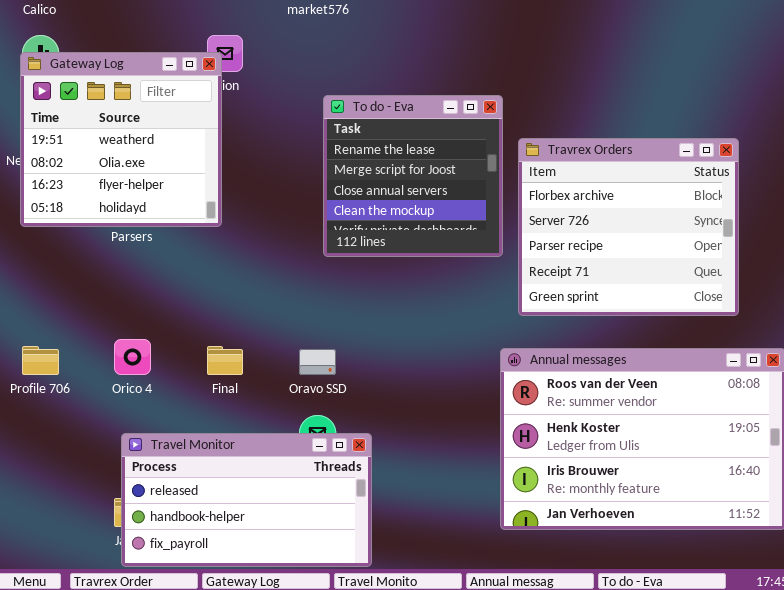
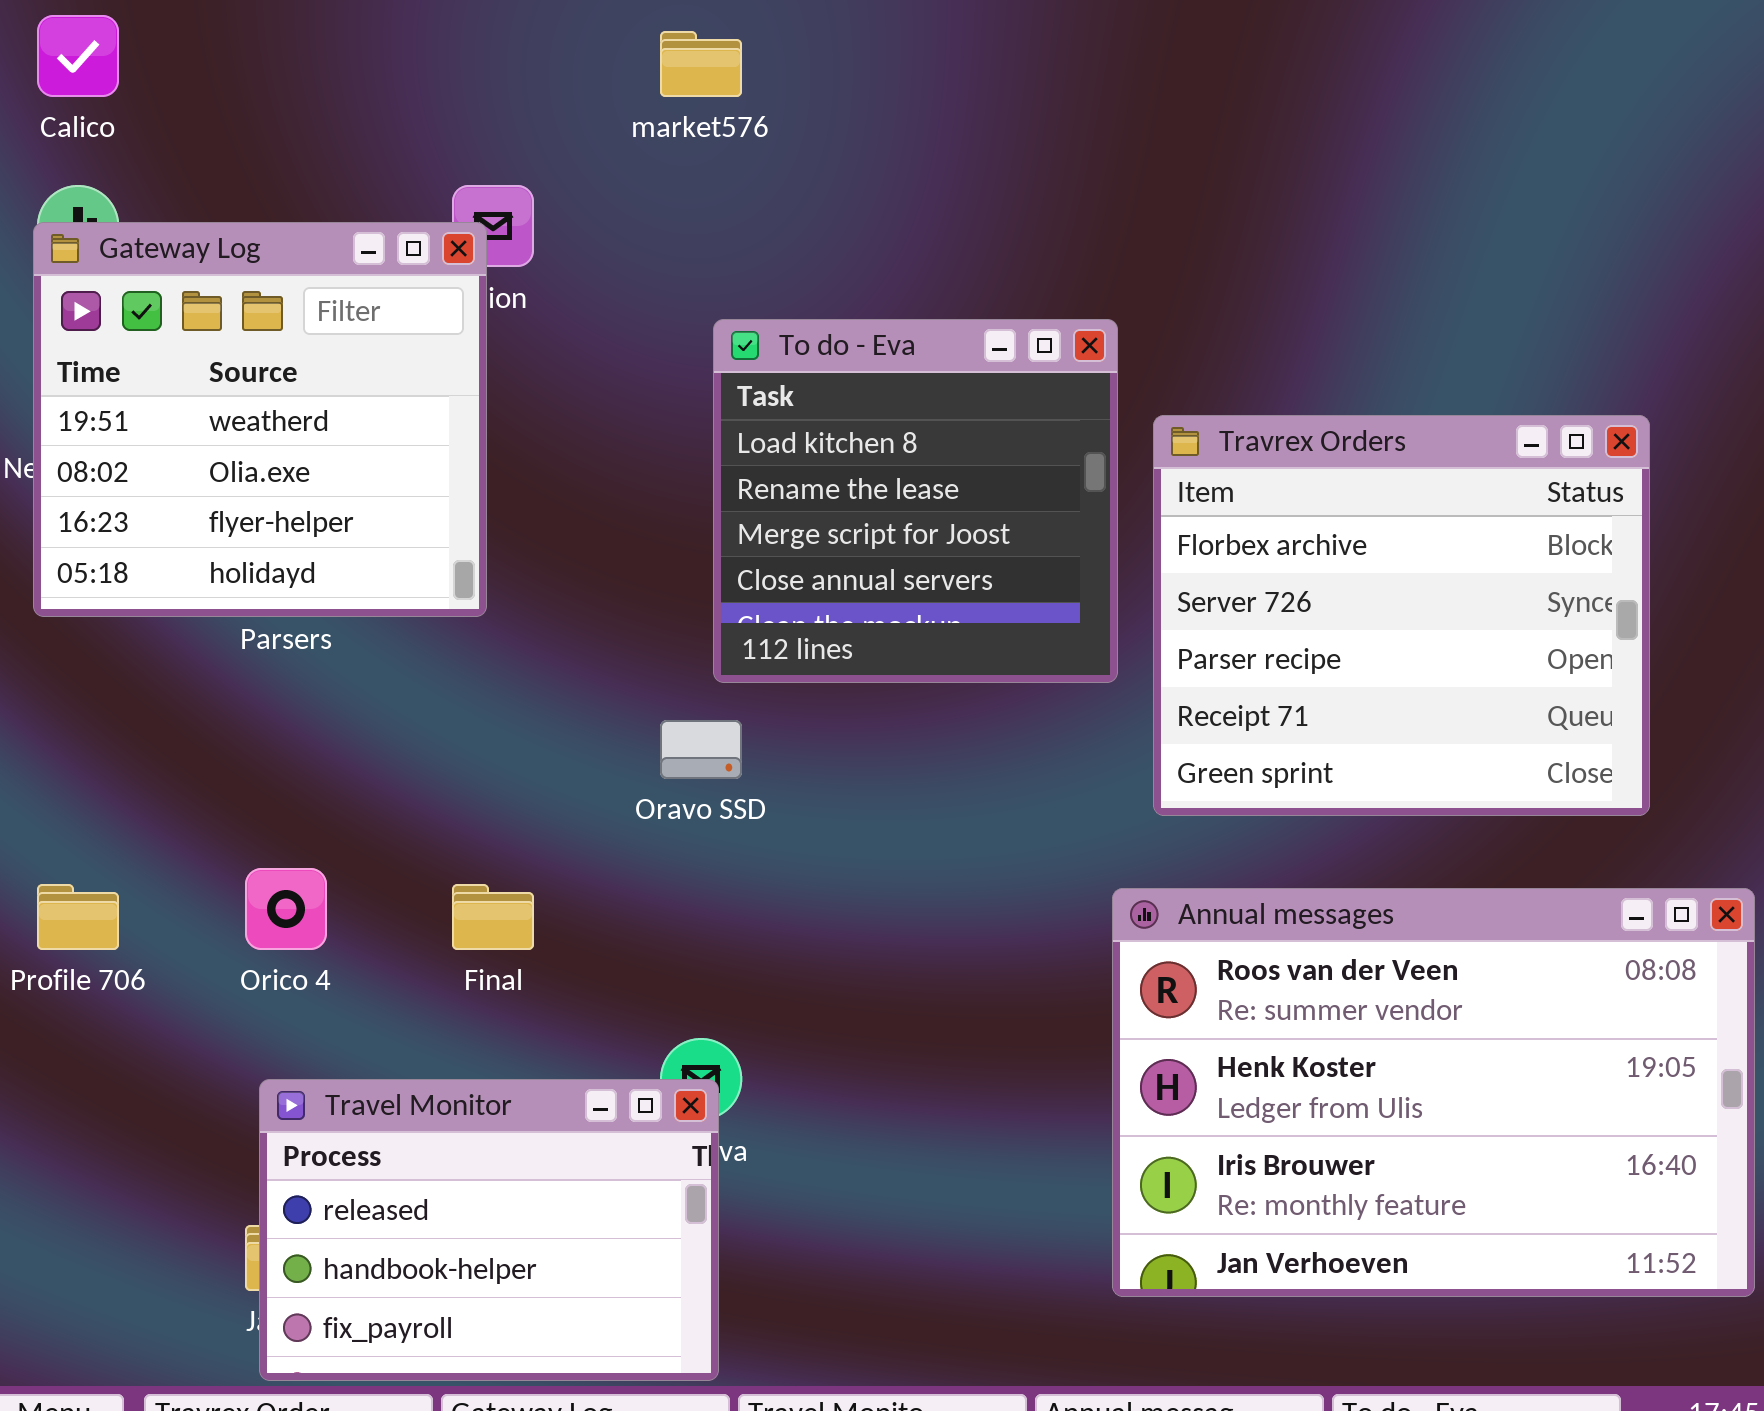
To do - Eva: [323,95,503,257] -> [713,319,1118,683], scrolled up 1 row
Oravo SSD: [299,349,336,375] -> [660,720,742,779], moved
Travel Monitor: [121,433,372,567] -> [259,1079,719,1381], resized

